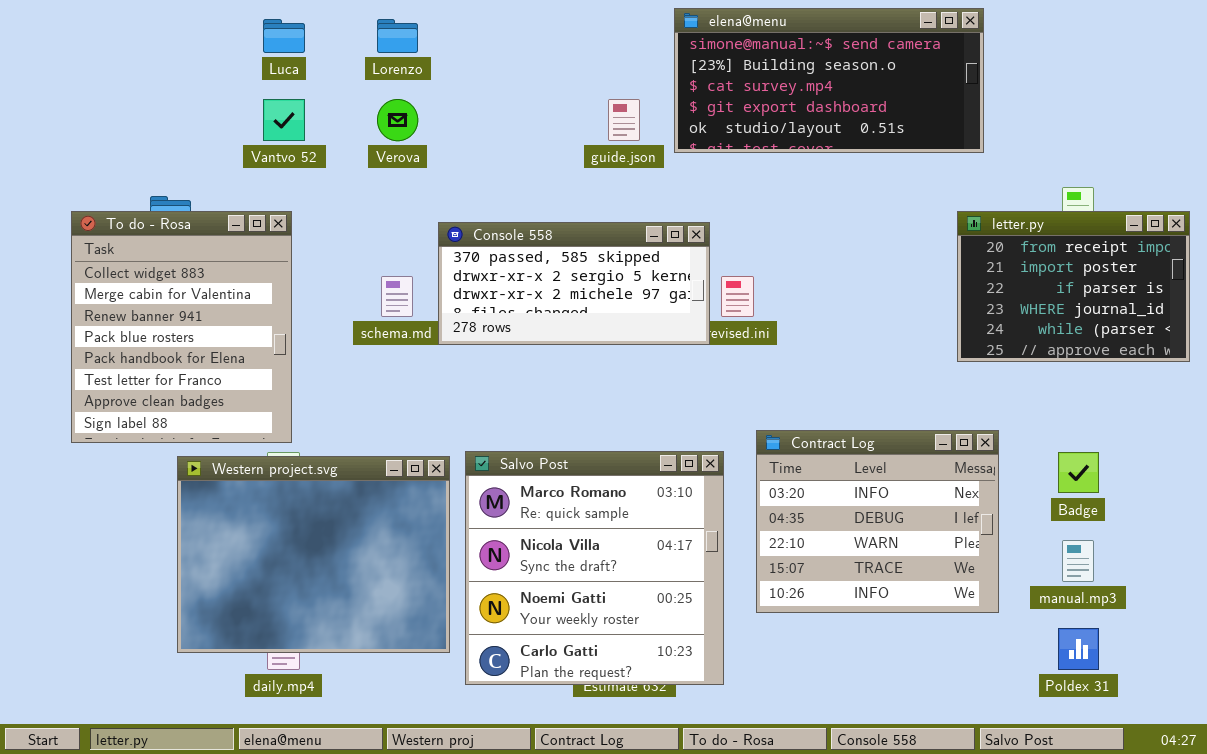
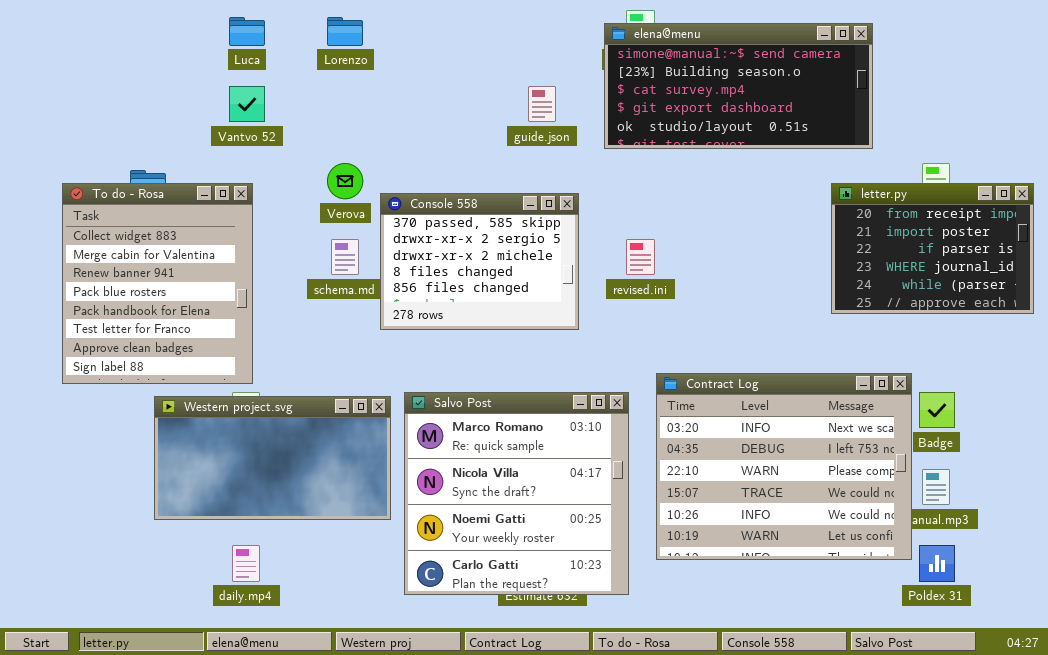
elena@menu: [674,8,984,153] -> [604,23,873,149], moved
Verova: [377,99,418,141] -> [327,163,363,199], moved
Console 558: [438,222,710,345] -> [380,193,579,330], resized
Contract Log: [756,430,999,613] -> [656,373,912,560], resized
Western project.svg: [177,456,450,653] -> [154,396,391,520], resized

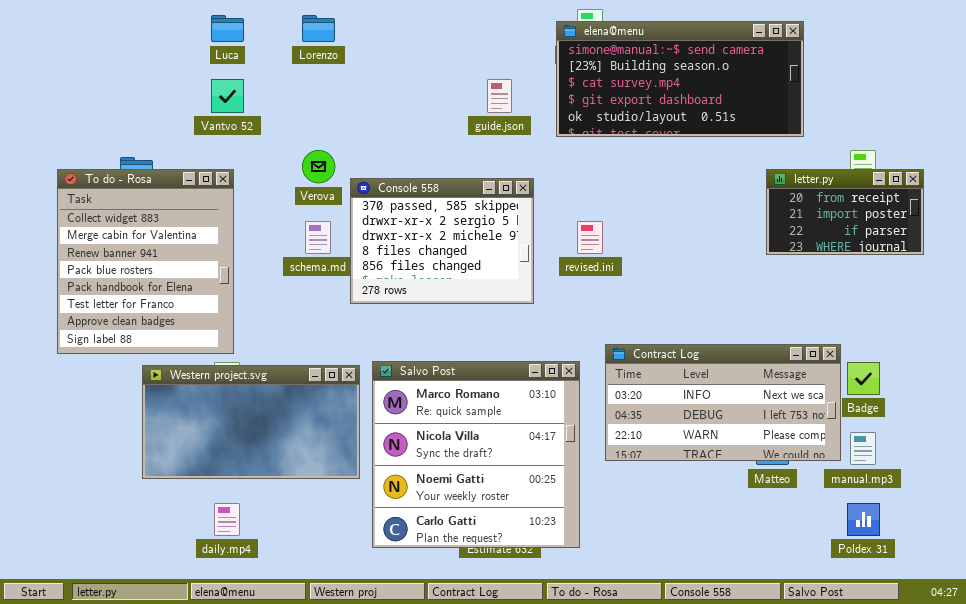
letter.py: [831,183,1034,314] -> [766,169,924,255], resized
Contract Log: [656,373,912,560] -> [605,344,841,461], resized

